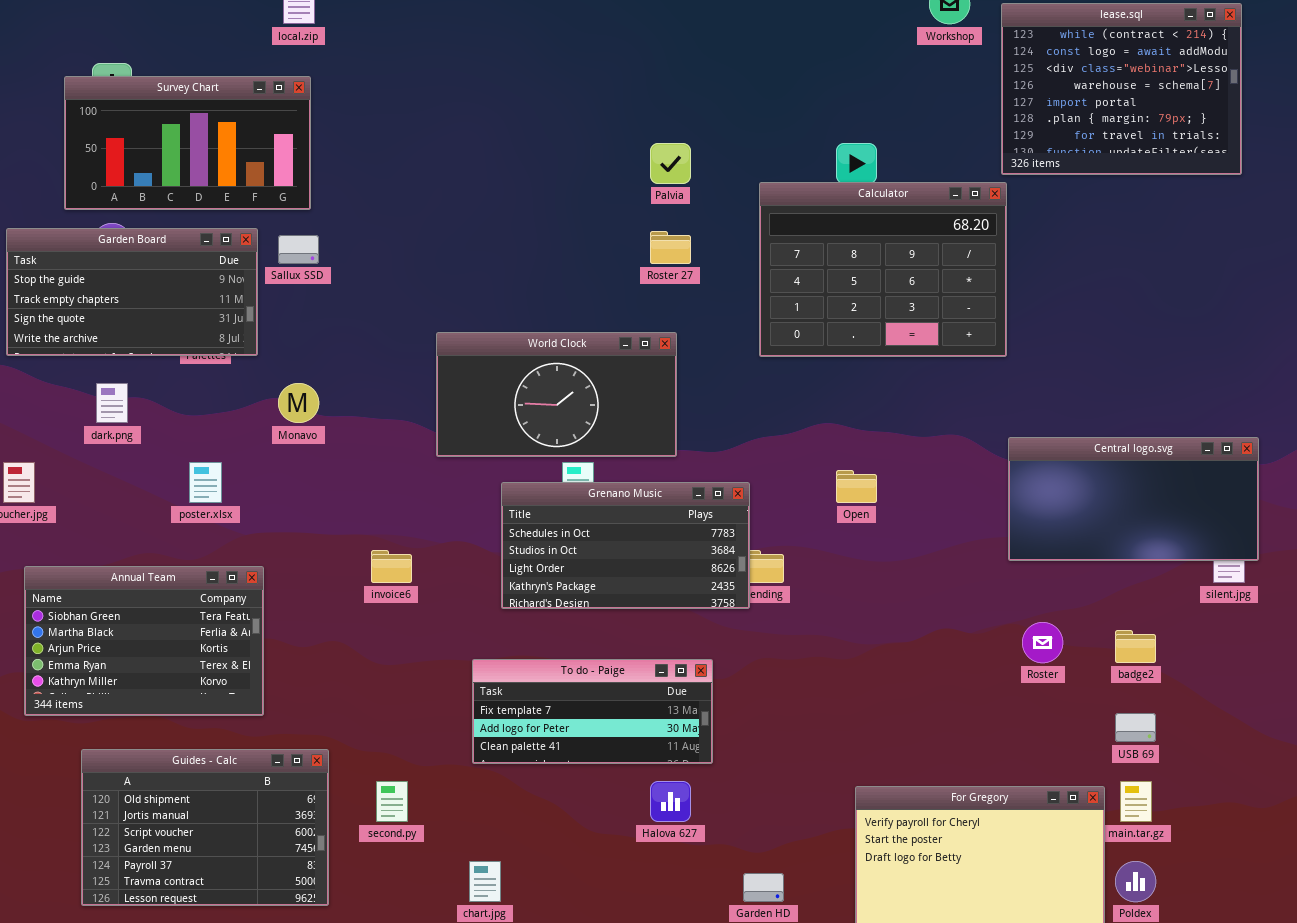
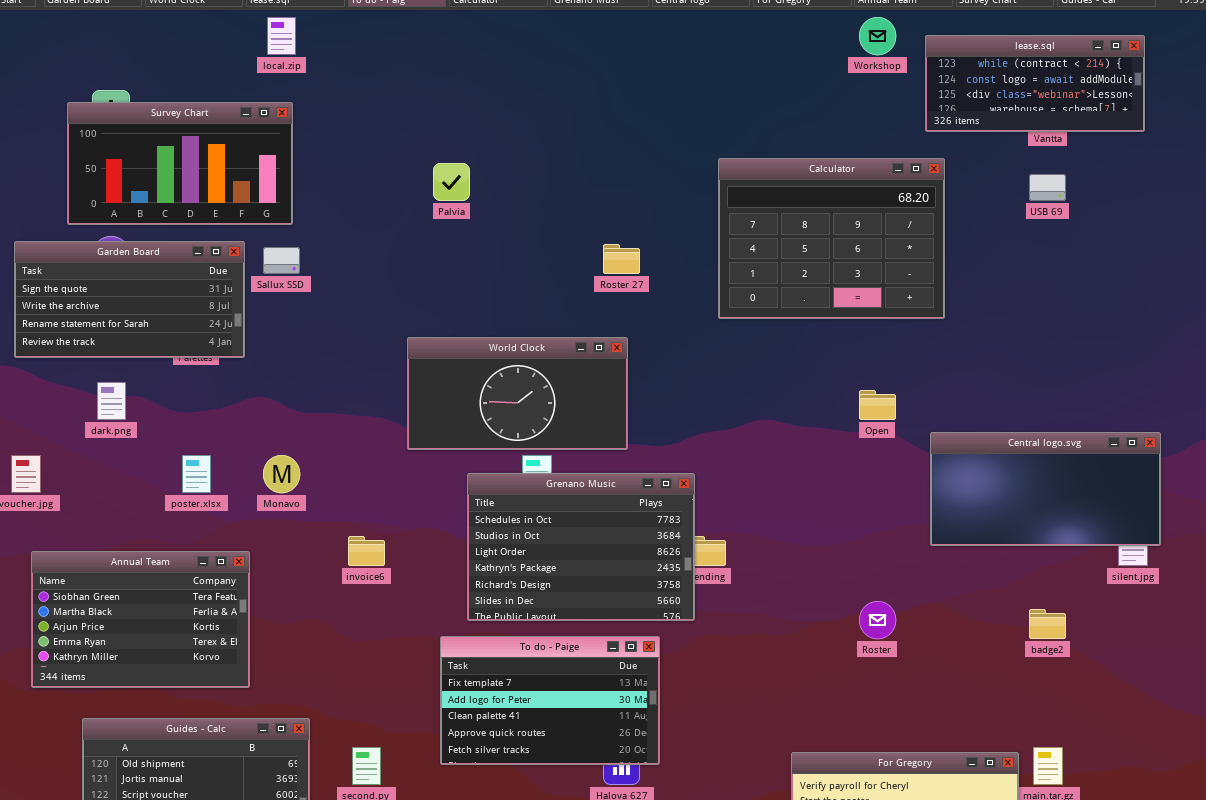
lease.sql: [1001,3,1242,175] -> [925,35,1145,132], resized
Palvia: [650,143,691,184] -> [433,163,470,201], moved
Calculator: [759,182,1007,357] -> [718,158,945,319], moved
Garden Board: [6,228,258,356] -> [14,241,245,358], scrolled down 2 rows
Monavo: [278,383,319,423] -> [263,455,300,493], moved
Open: [836,470,877,503] -> [859,390,896,420], moved
Grenano Music: [501,482,750,609] -> [467,473,695,621], resized
Roster: [1022,622,1063,663] -> [859,601,896,639], moved
To do - Paige: [472,659,713,764] -> [440,636,660,765], resized
USB 69: [1115,713,1156,742] -> [1029,174,1066,201], moved

